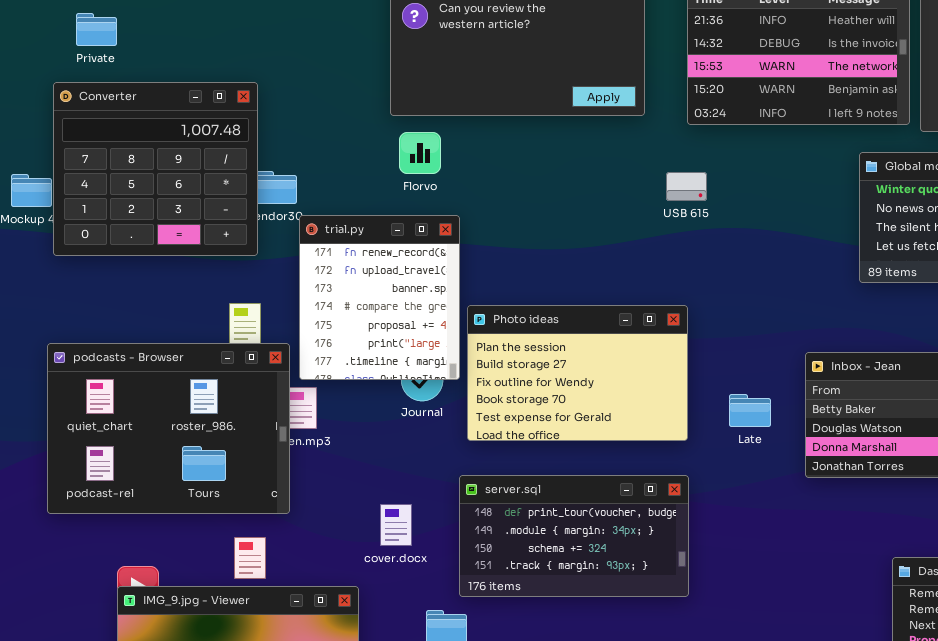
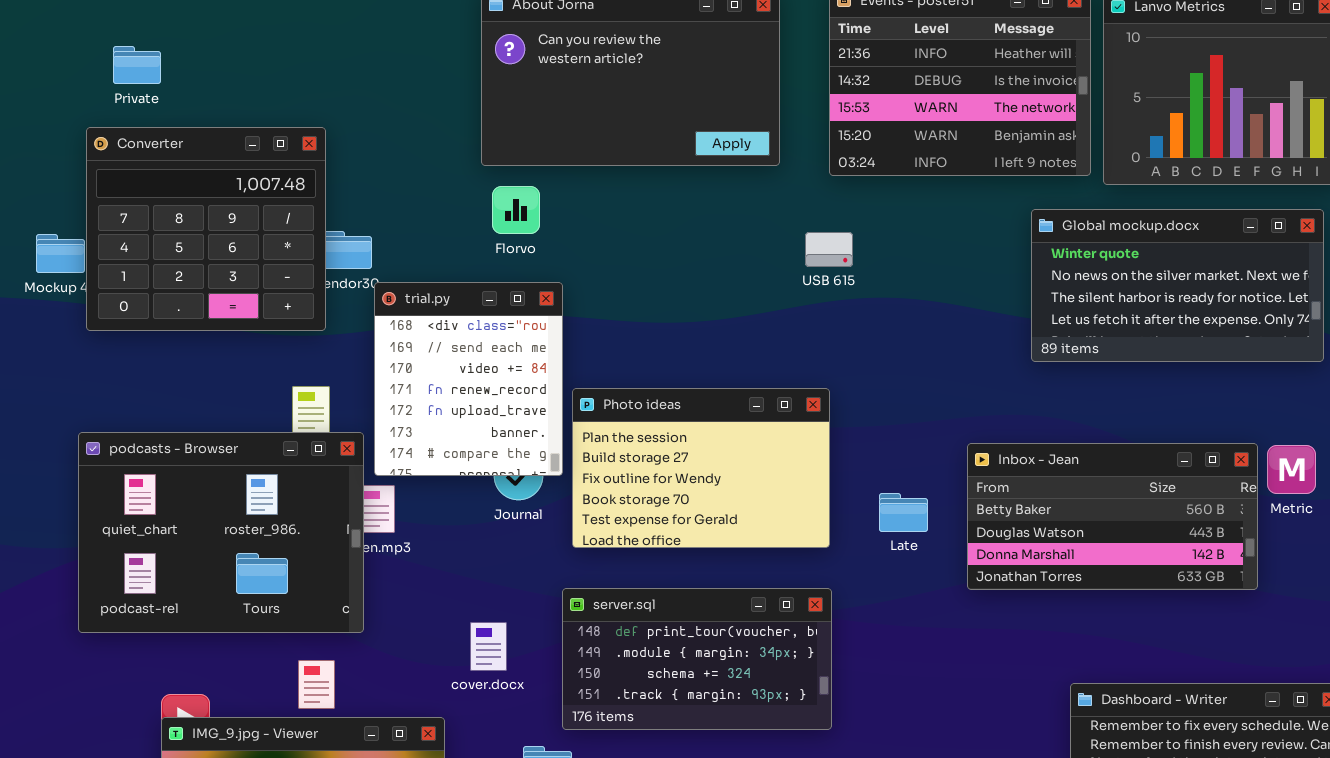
trial.py: [299,215,460,380] -> [374,282,563,476], scrolled up 3 rows

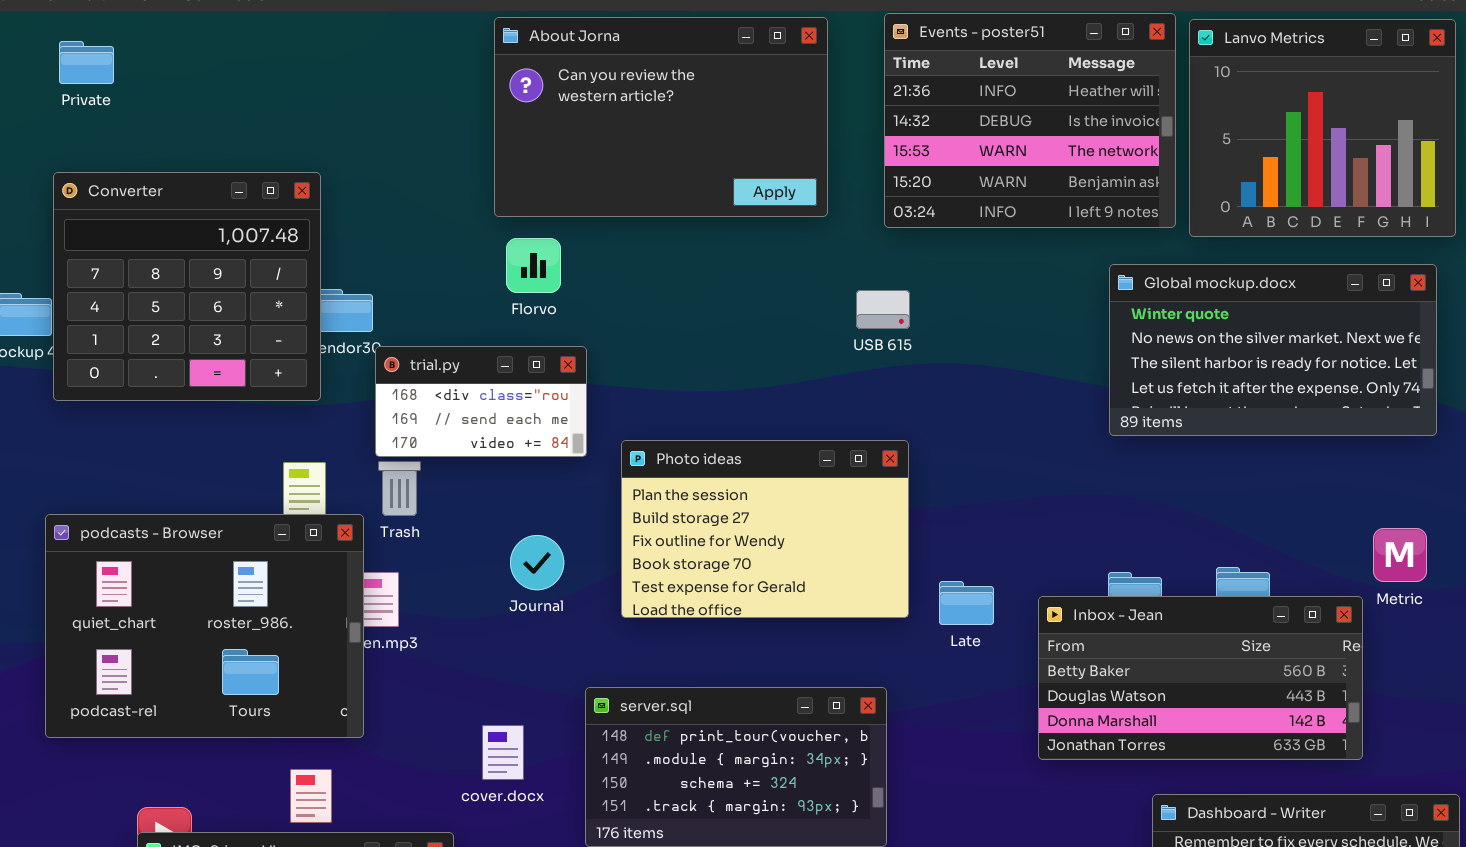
Private: [113,46,161,84] -> [59,41,114,84], moved
trial.py: [374,282,563,476] -> [375,346,587,457], resized
Photo ideas: [572,388,830,548] -> [621,440,909,618], moved
Inbox - Jean: [967,443,1258,590] -> [1038,596,1363,760], moved

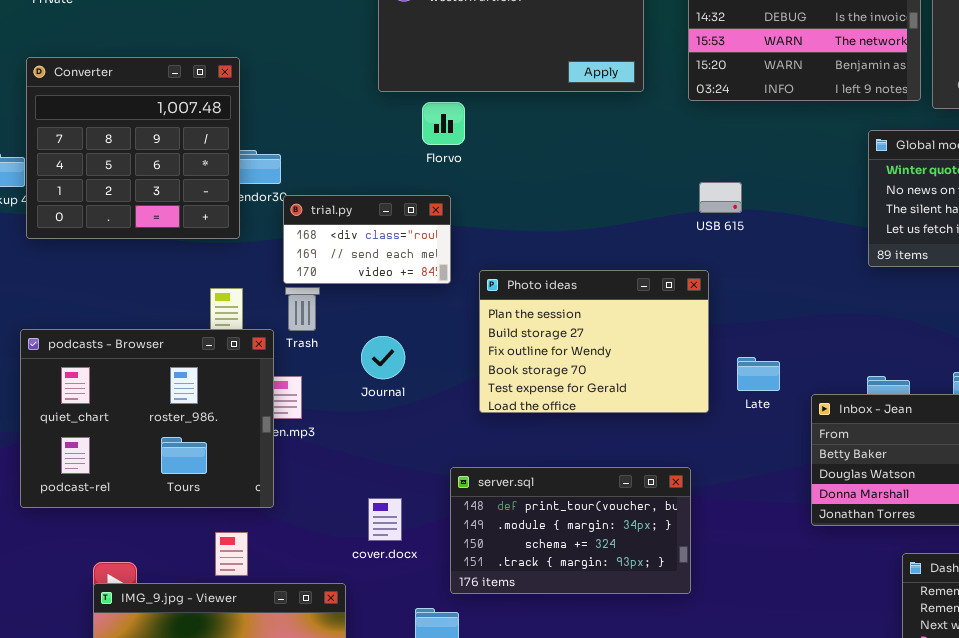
Florvo: [506,238,561,293] -> [422,102,465,145], moved
USB 615: [856,290,910,329] -> [699,182,742,213], moved
Journal: [510,535,564,590] -> [361,336,405,379], moved
Late: [939,581,994,625] -> [737,357,780,391], moved

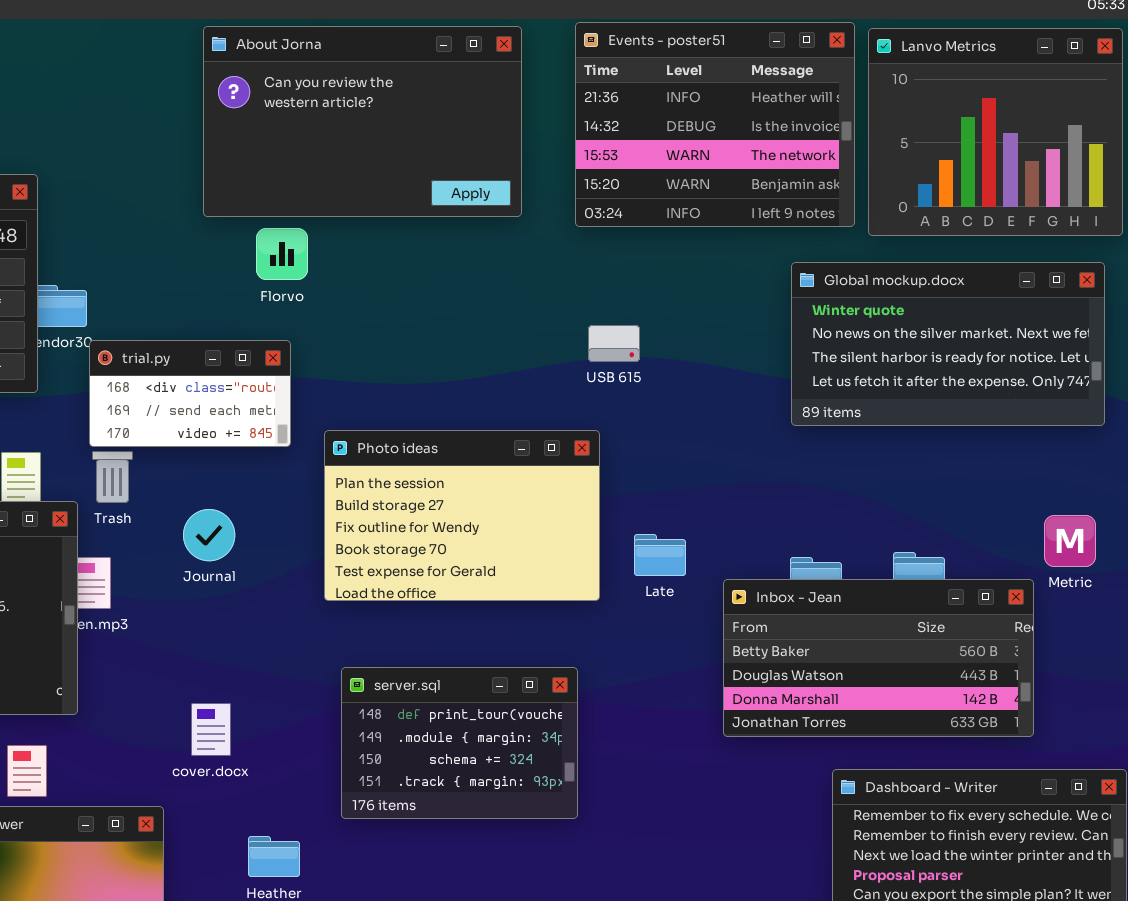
server.sql: [450,467,691,594] -> [341,667,578,819], resized

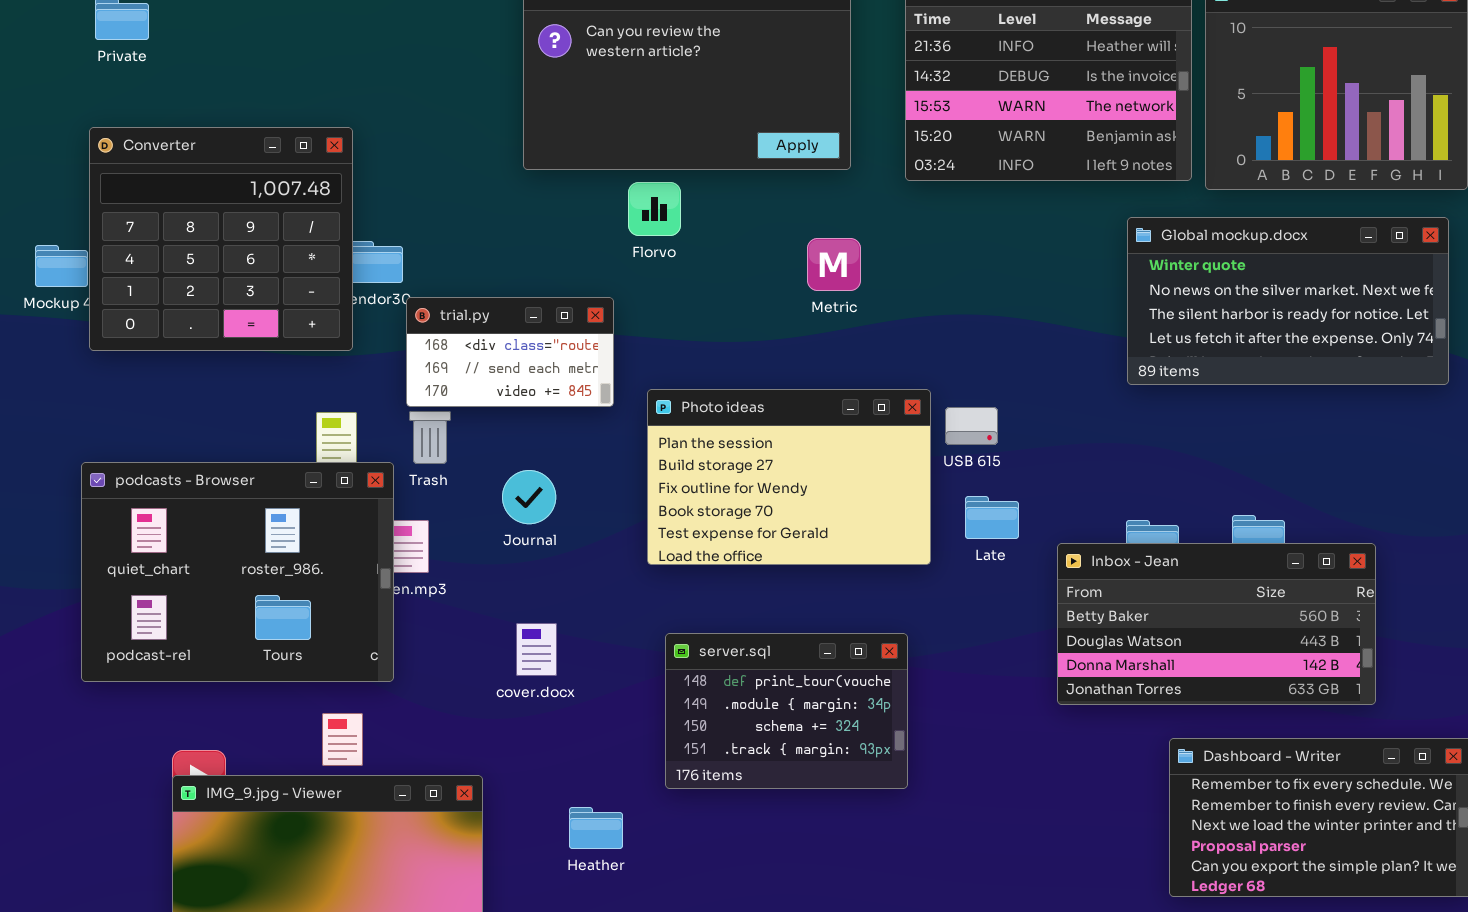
Florvo: [256,228,308,280] -> [628,182,681,236], moved
USB 615: [588,325,640,362] -> [945,407,998,445], moved
Metric: [1044,515,1096,567] -> [807,238,861,291], moved
cover.docx: [191,703,231,756] -> [516,623,557,676], moved

